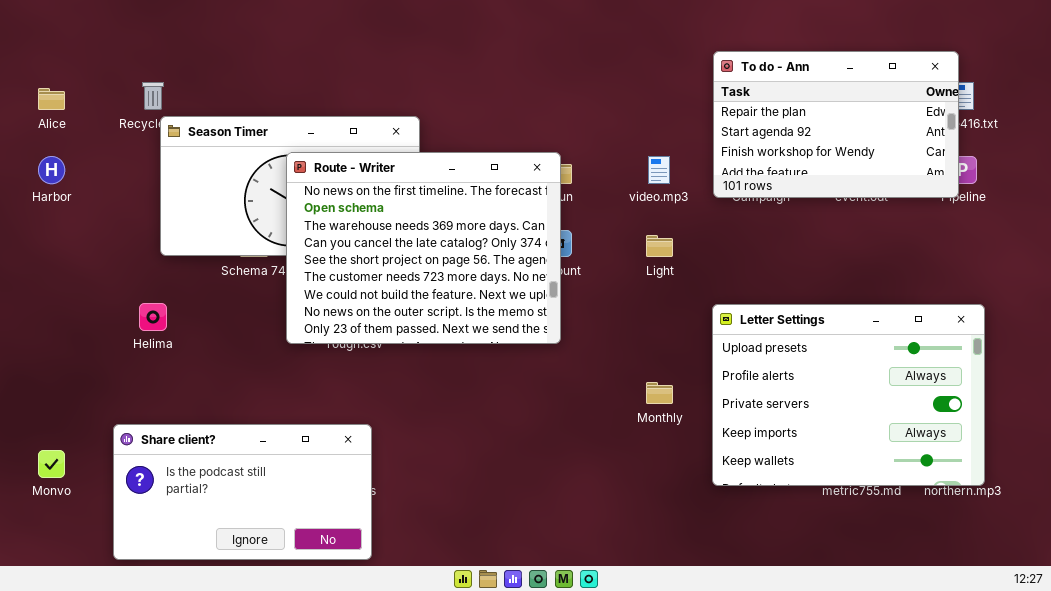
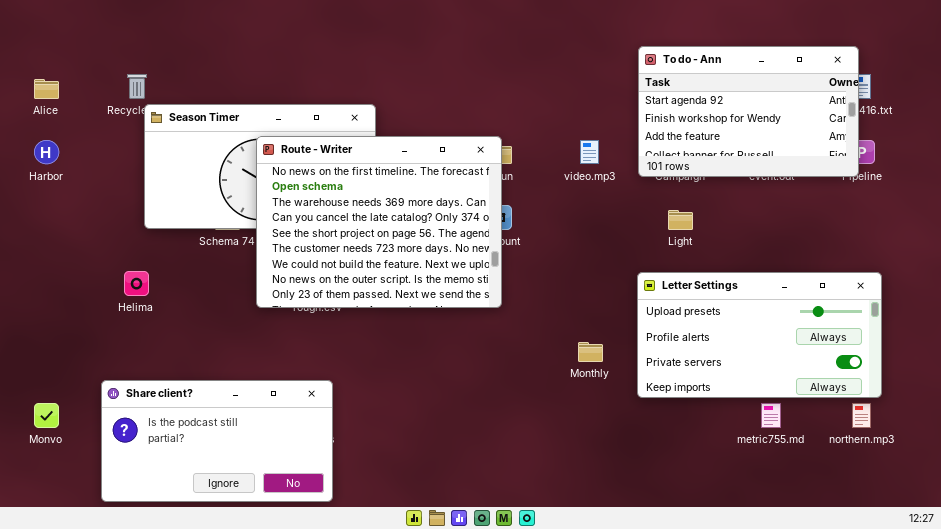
To do - Ann: [713,51,959,198] -> [638,46,859,177], scrolled down 1 row
Light: [646,235,673,257] -> [668,210,693,230], moved
Letter Settings: [712,304,985,486] -> [637,272,882,398], resized

